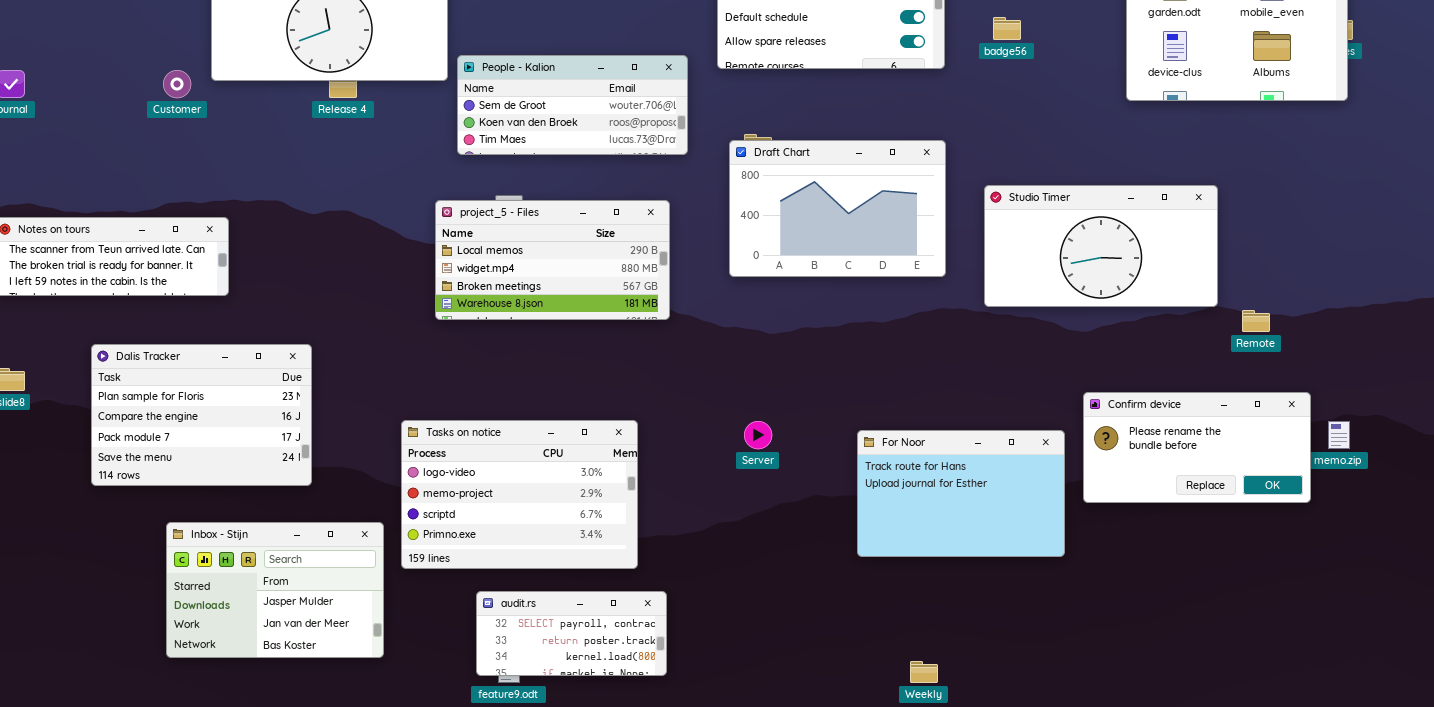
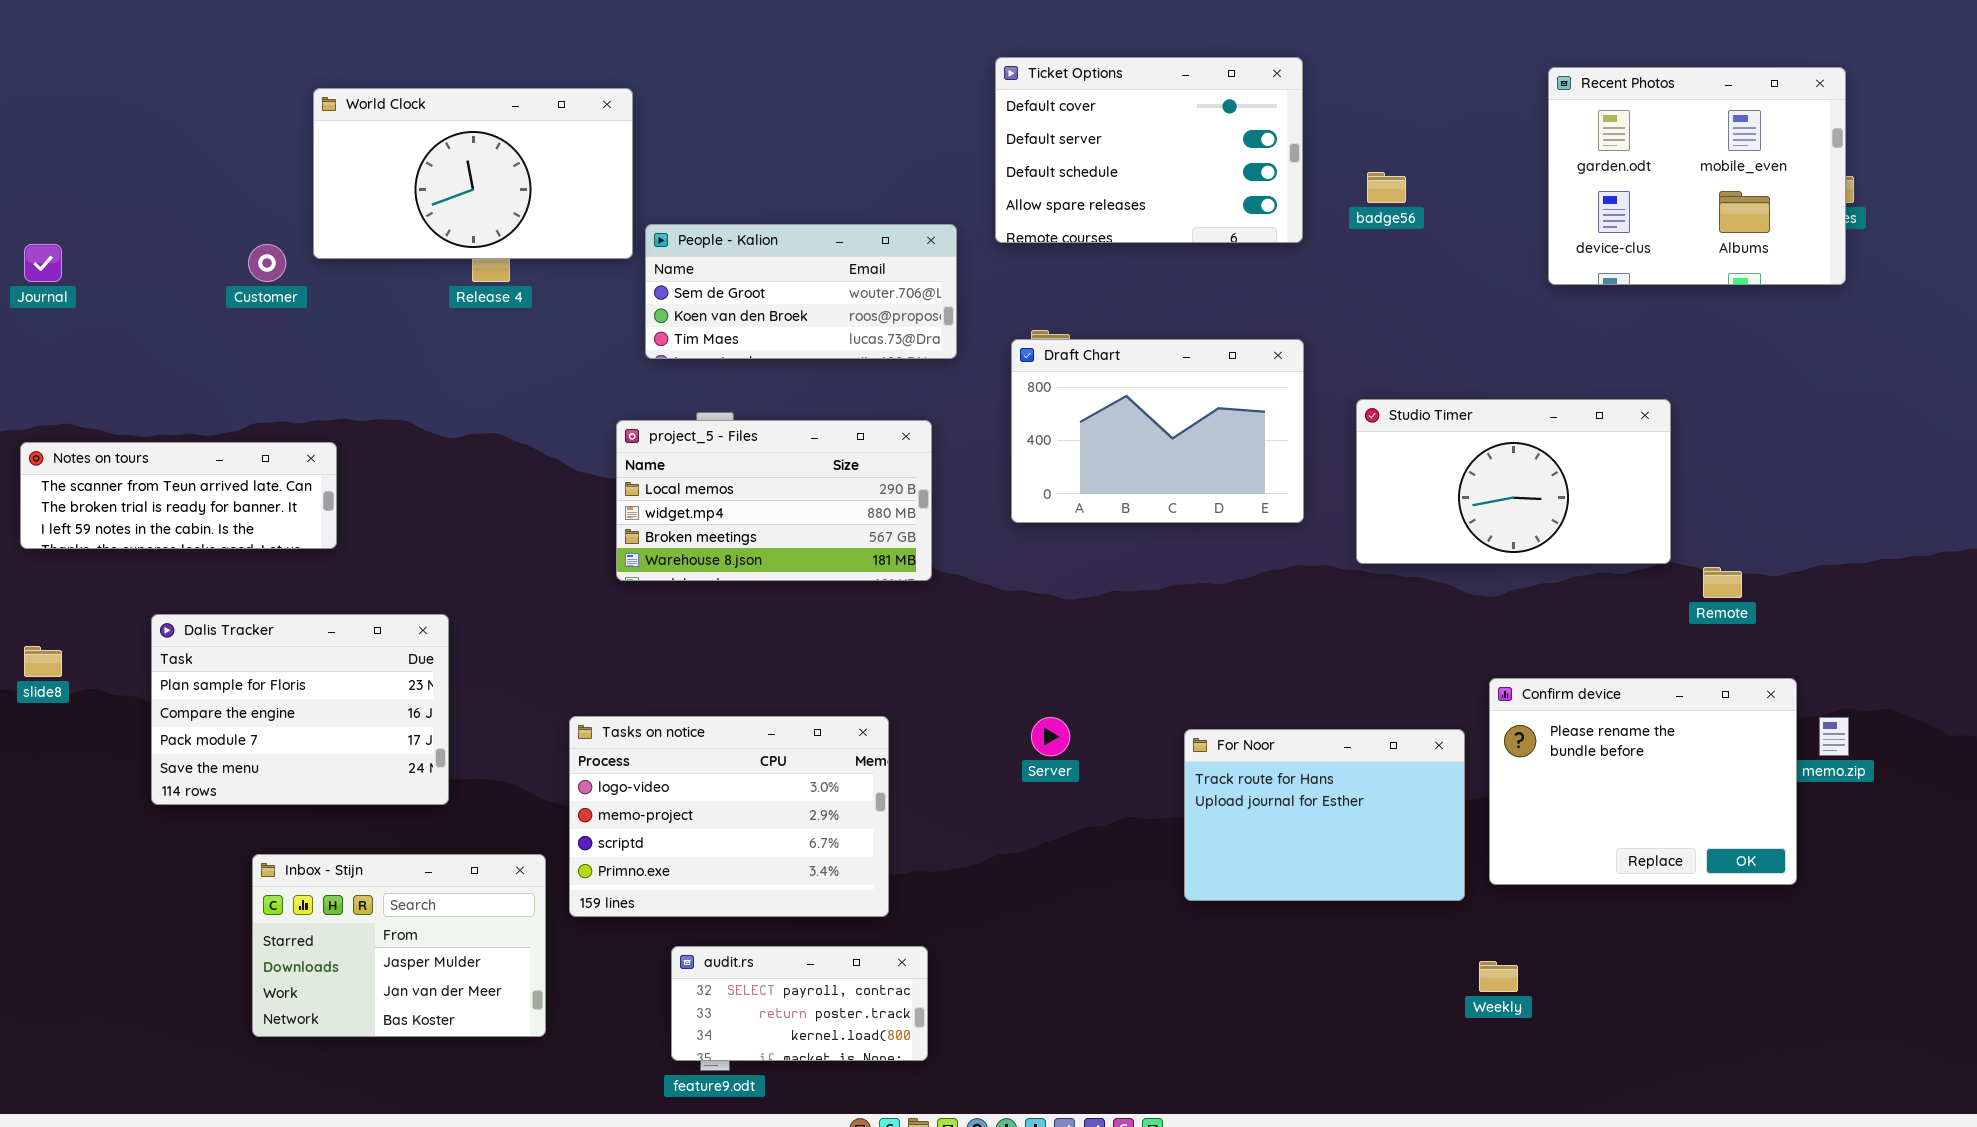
Confirm device: [1083,392,1311,503] -> [1489,678,1797,885], resized
Weekly: [910,661,938,683] -> [1479,961,1518,992], moved

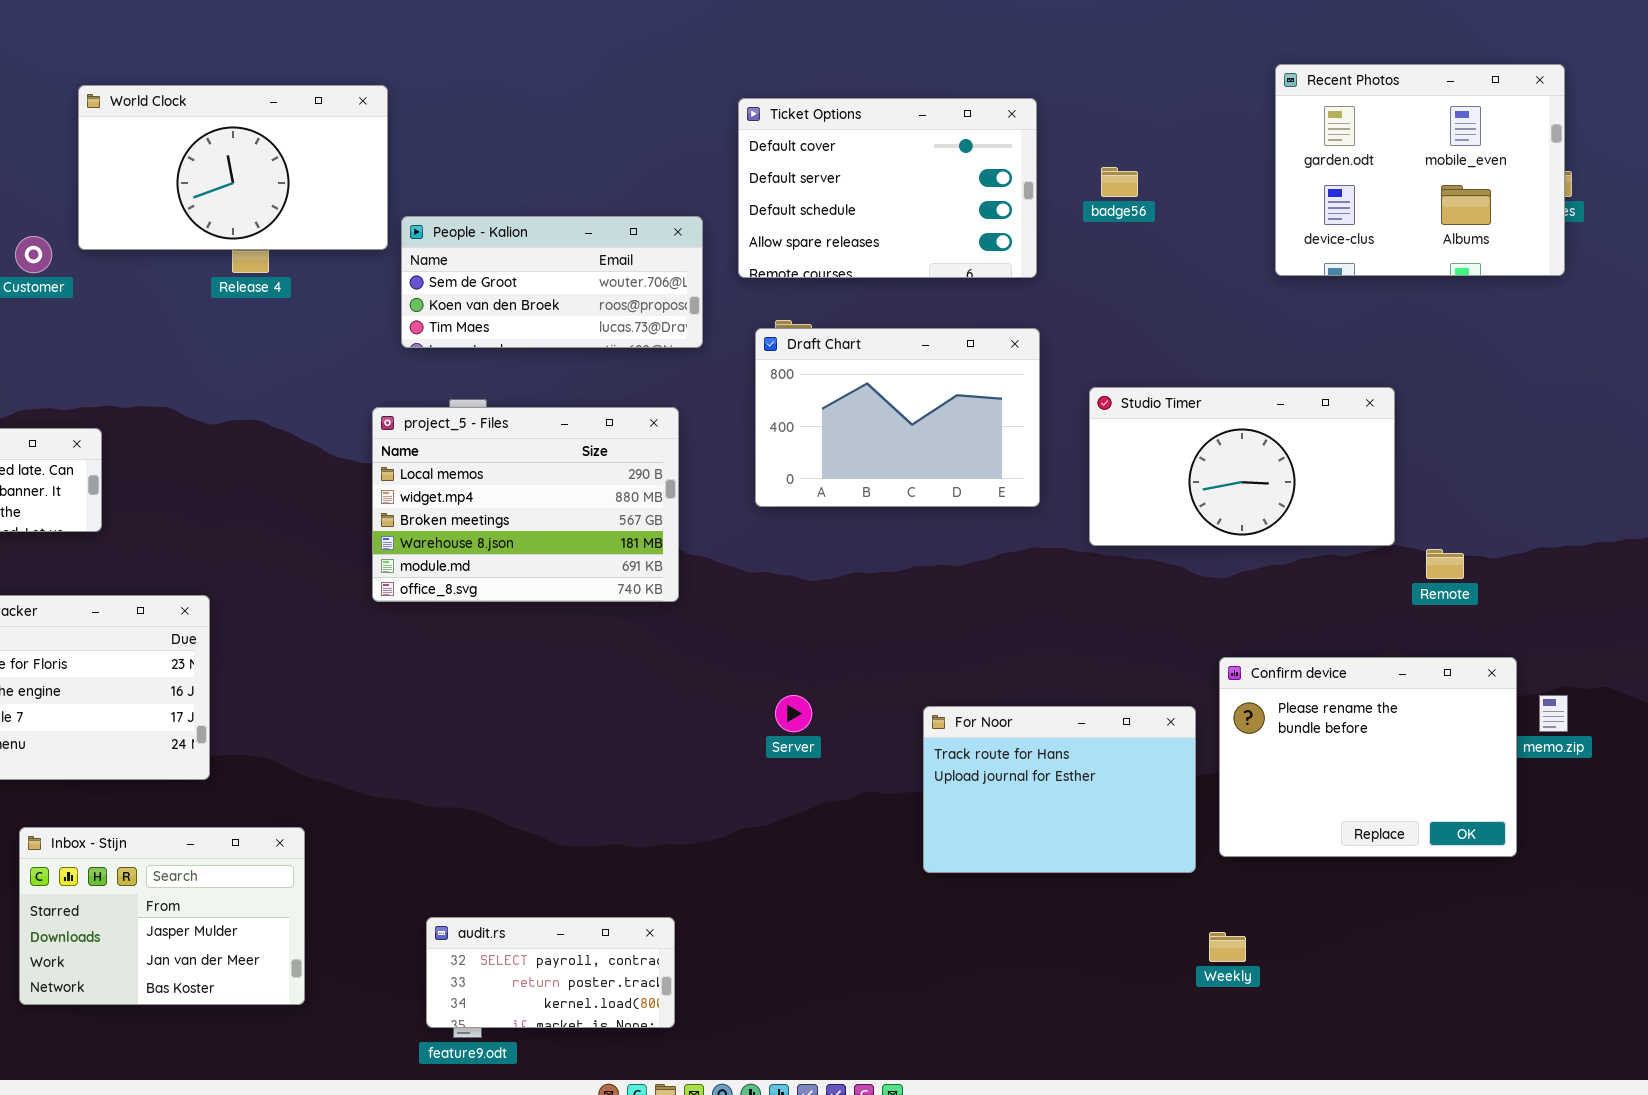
Ticket Options: [995,57,1303,243] -> [738,98,1037,278], moved
project_5 - Files: [616,420,932,581] -> [372,407,679,602], resized
Tasks on notice: [569,716,889,917] -> none, closed

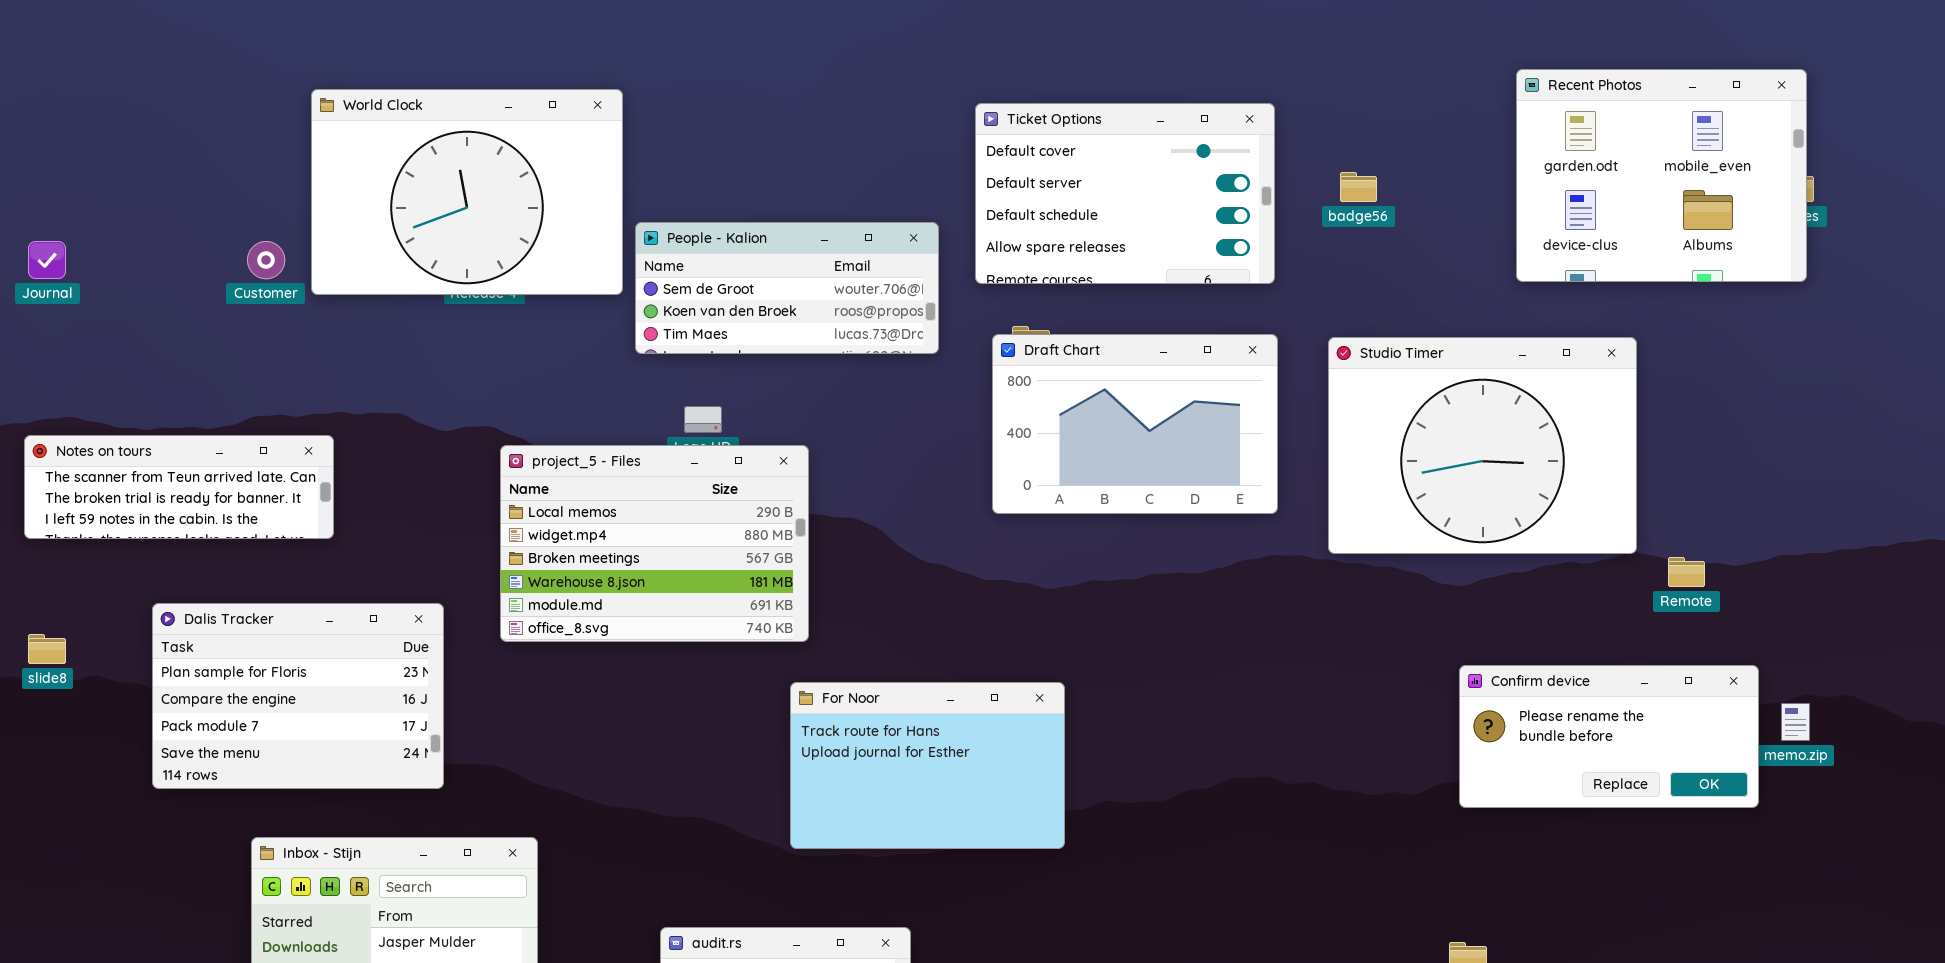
World Clock: [78,85,388,250] -> [311,89,623,295], resized
Studio Timer: [1089,387,1395,546] -> [1328,337,1637,554], resized
project_5 - Files: [372,407,679,602] -> [500,445,809,642], moved
Confirm device: [1219,657,1517,857] -> [1459,665,1759,808], resized
For Noor: [923,706,1196,873] -> [790,682,1065,849], moved

